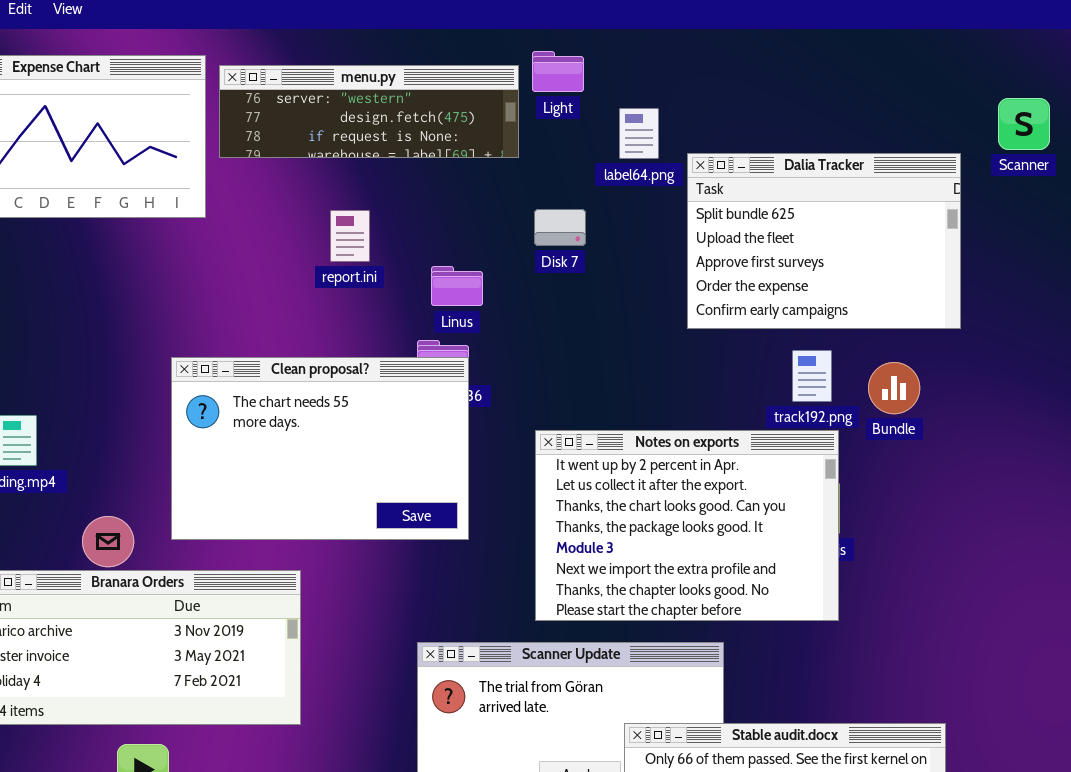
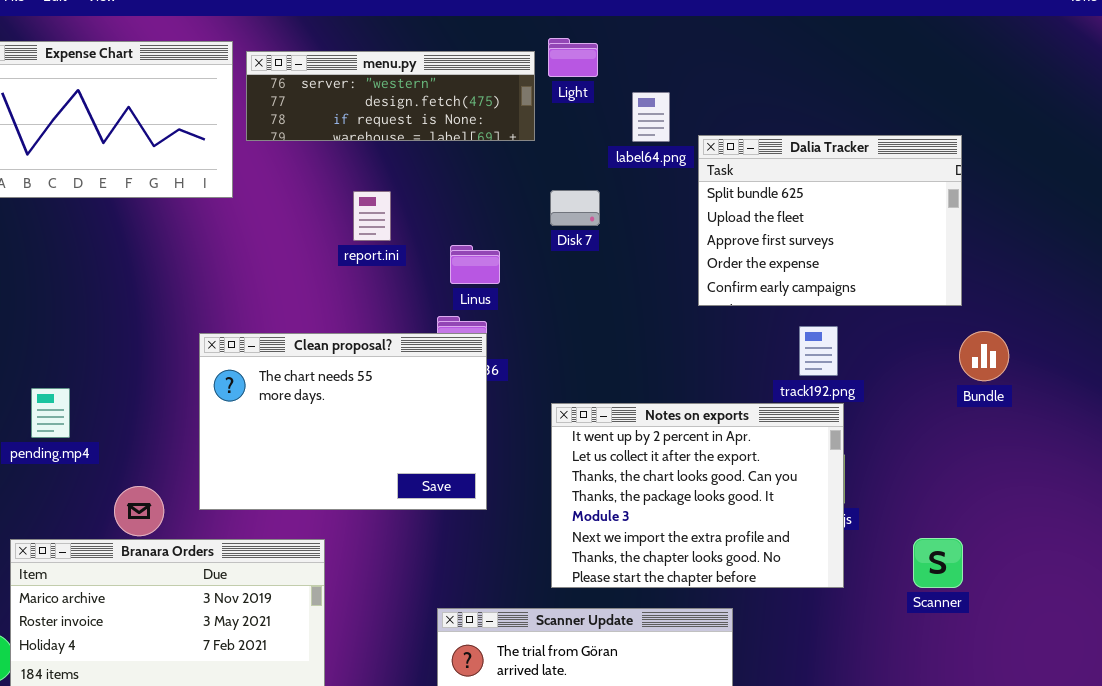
Scanner: [998,98,1050,150] -> [913,538,963,588], moved
Bundle: [868,362,920,414] -> [959,331,1009,381], moved

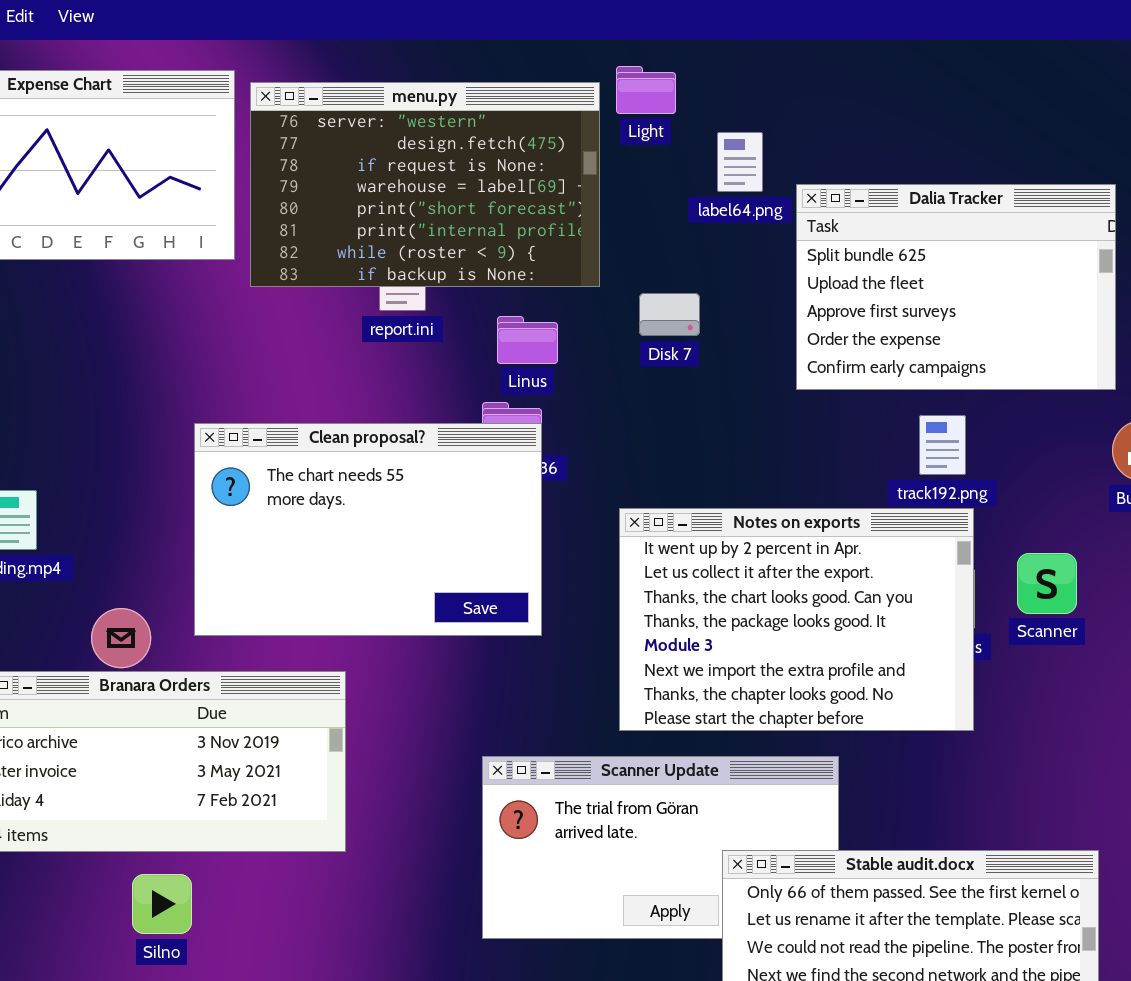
menu.py: [246,51,535,141] -> [250,82,600,287], resized
Disk 7: [550,190,600,226] -> [639,293,700,336], moved
Scanner: [913,538,963,588] -> [1017,553,1077,614], moved

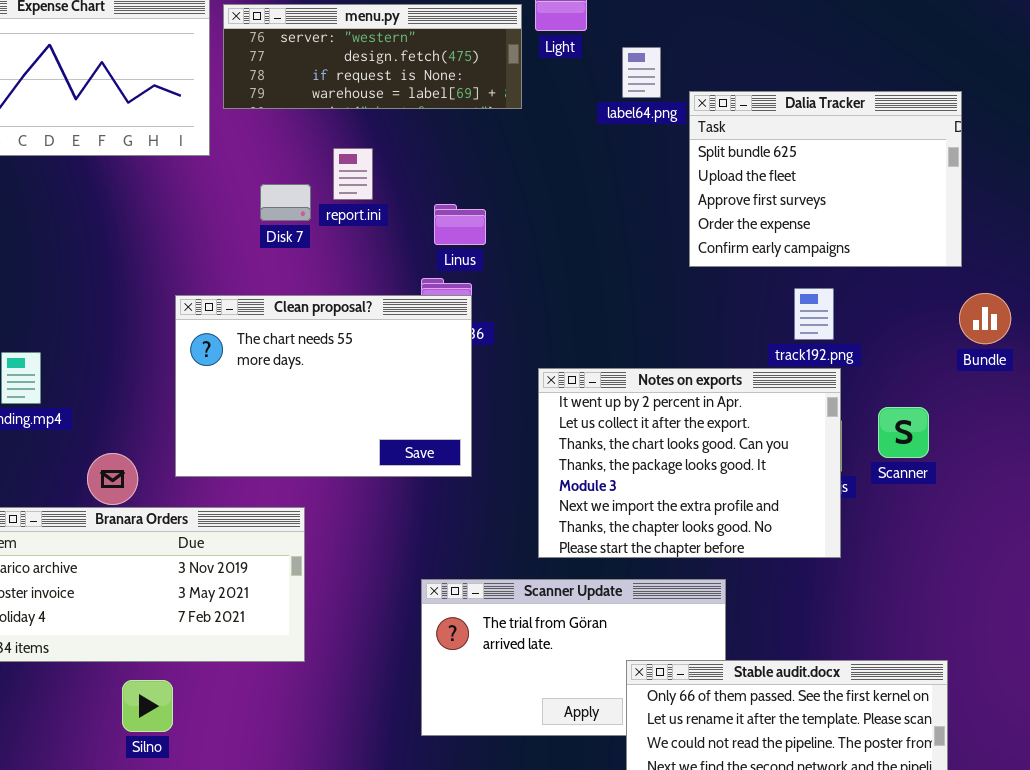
menu.py: [250,82,600,287] -> [223,4,522,109], resized
Disk 7: [639,293,700,336] -> [260,184,311,221], moved

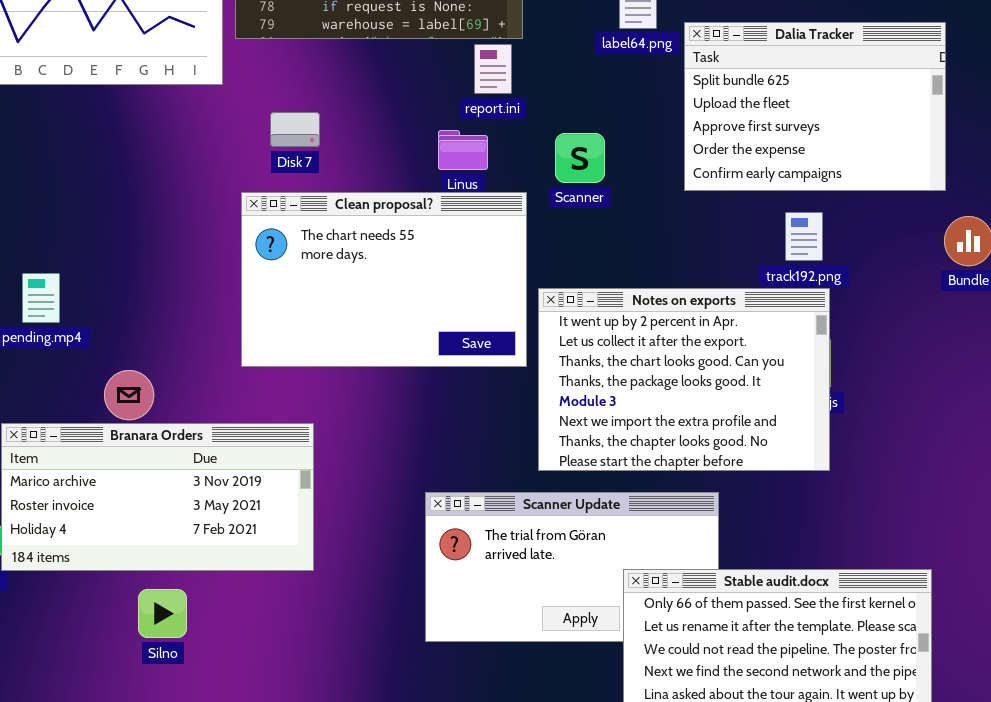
report.ini: [333,148,373,200] -> [474,44,512,94], moved
Clean proposal?: [175,295,472,477] -> [241,192,527,367], moved
Scanner: [878,407,929,458] -> [555,133,605,183], moved

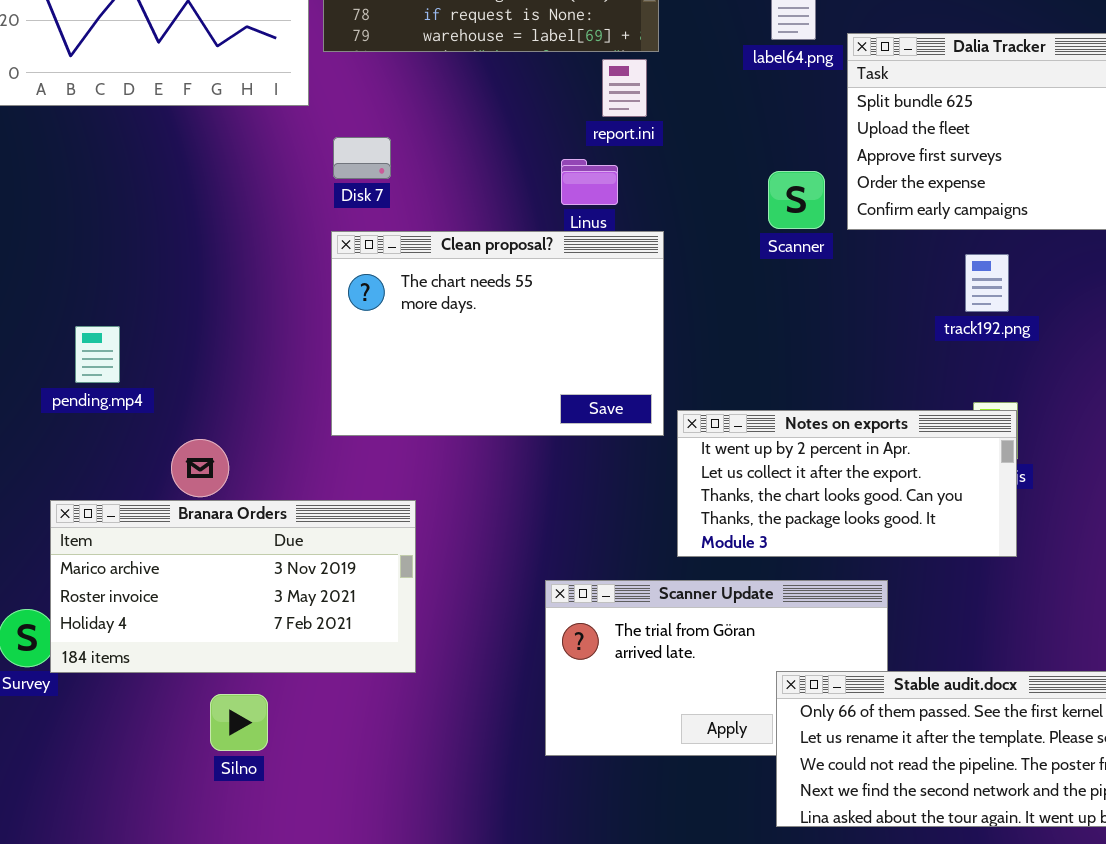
Disk 7: [270,112,320,147] -> [333,137,391,179], moved
Scanner: [555,133,605,183] -> [768,171,825,229], moved
Notes on exports: [538,288,830,471] -> [677,410,1017,557], resized

